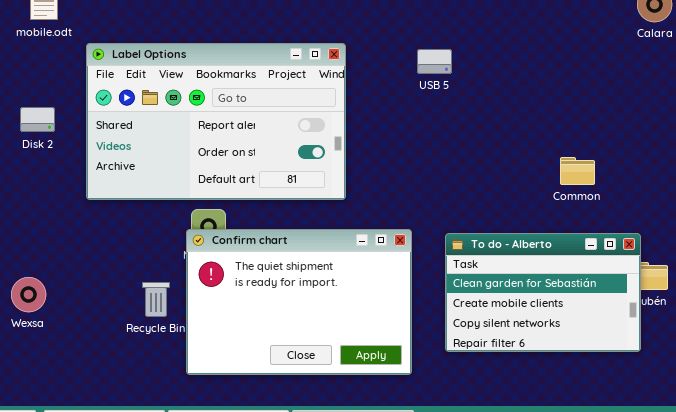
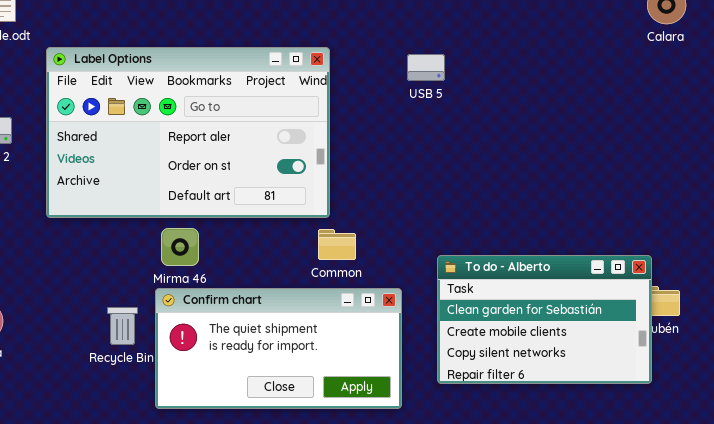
Common: [560,157,595,185] -> [318,229,356,260], moved
Confirm chart: [186,229,412,375] -> [155,288,402,409], resized

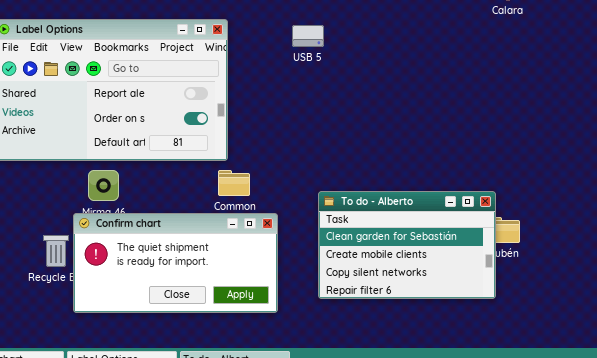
Confirm chart: [155,288,402,409] -> [73,213,278,313], moved

